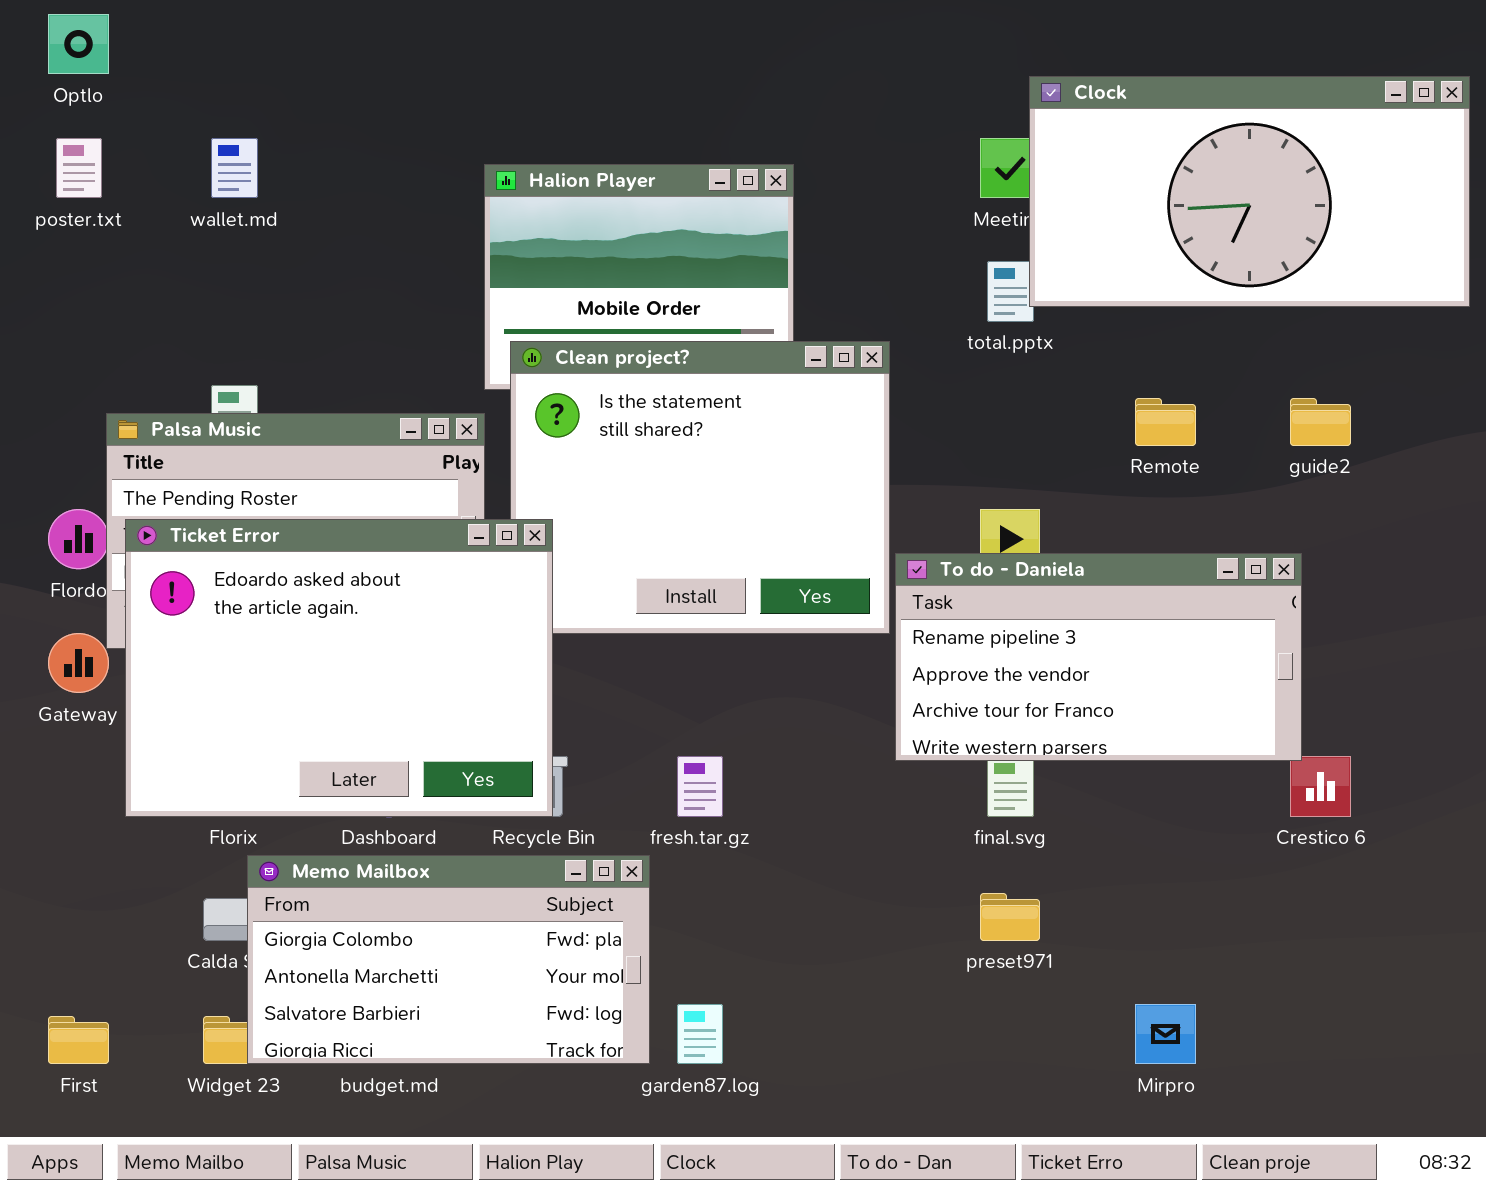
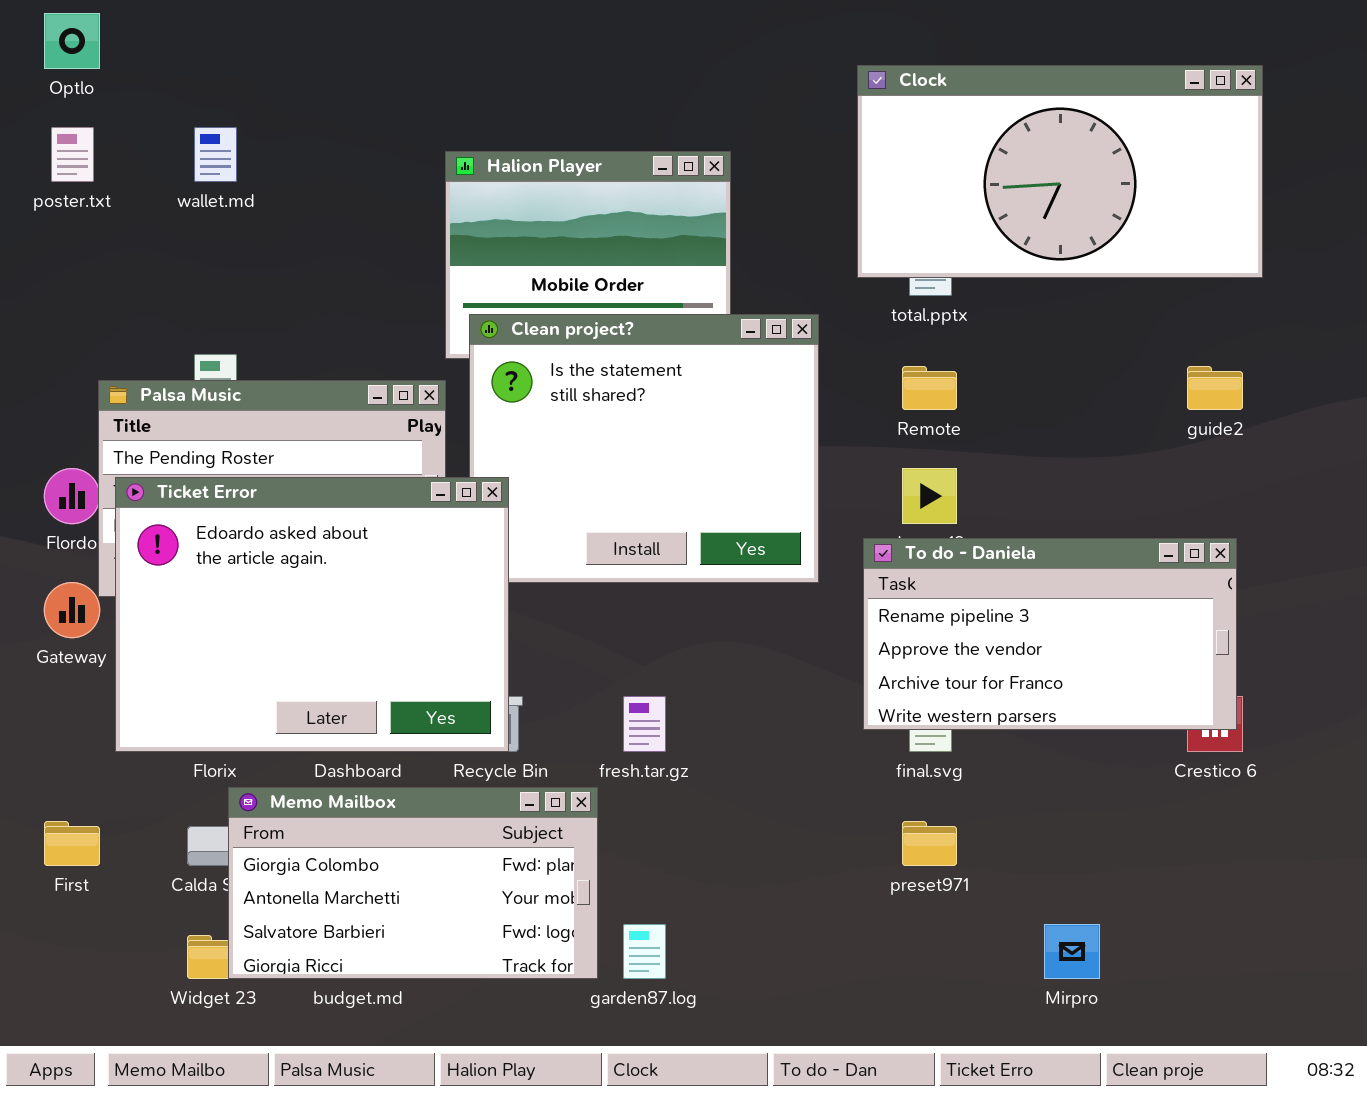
Clock: [1029,76,1470,307] -> [857,65,1263,278], moved
Remote: [1135,398,1196,446] -> [902,366,957,410], moved
To do - Daniela: [895,553,1302,761] -> [863,538,1237,730], moved
First: [48,1016,109,1064] -> [44,821,100,866], moved

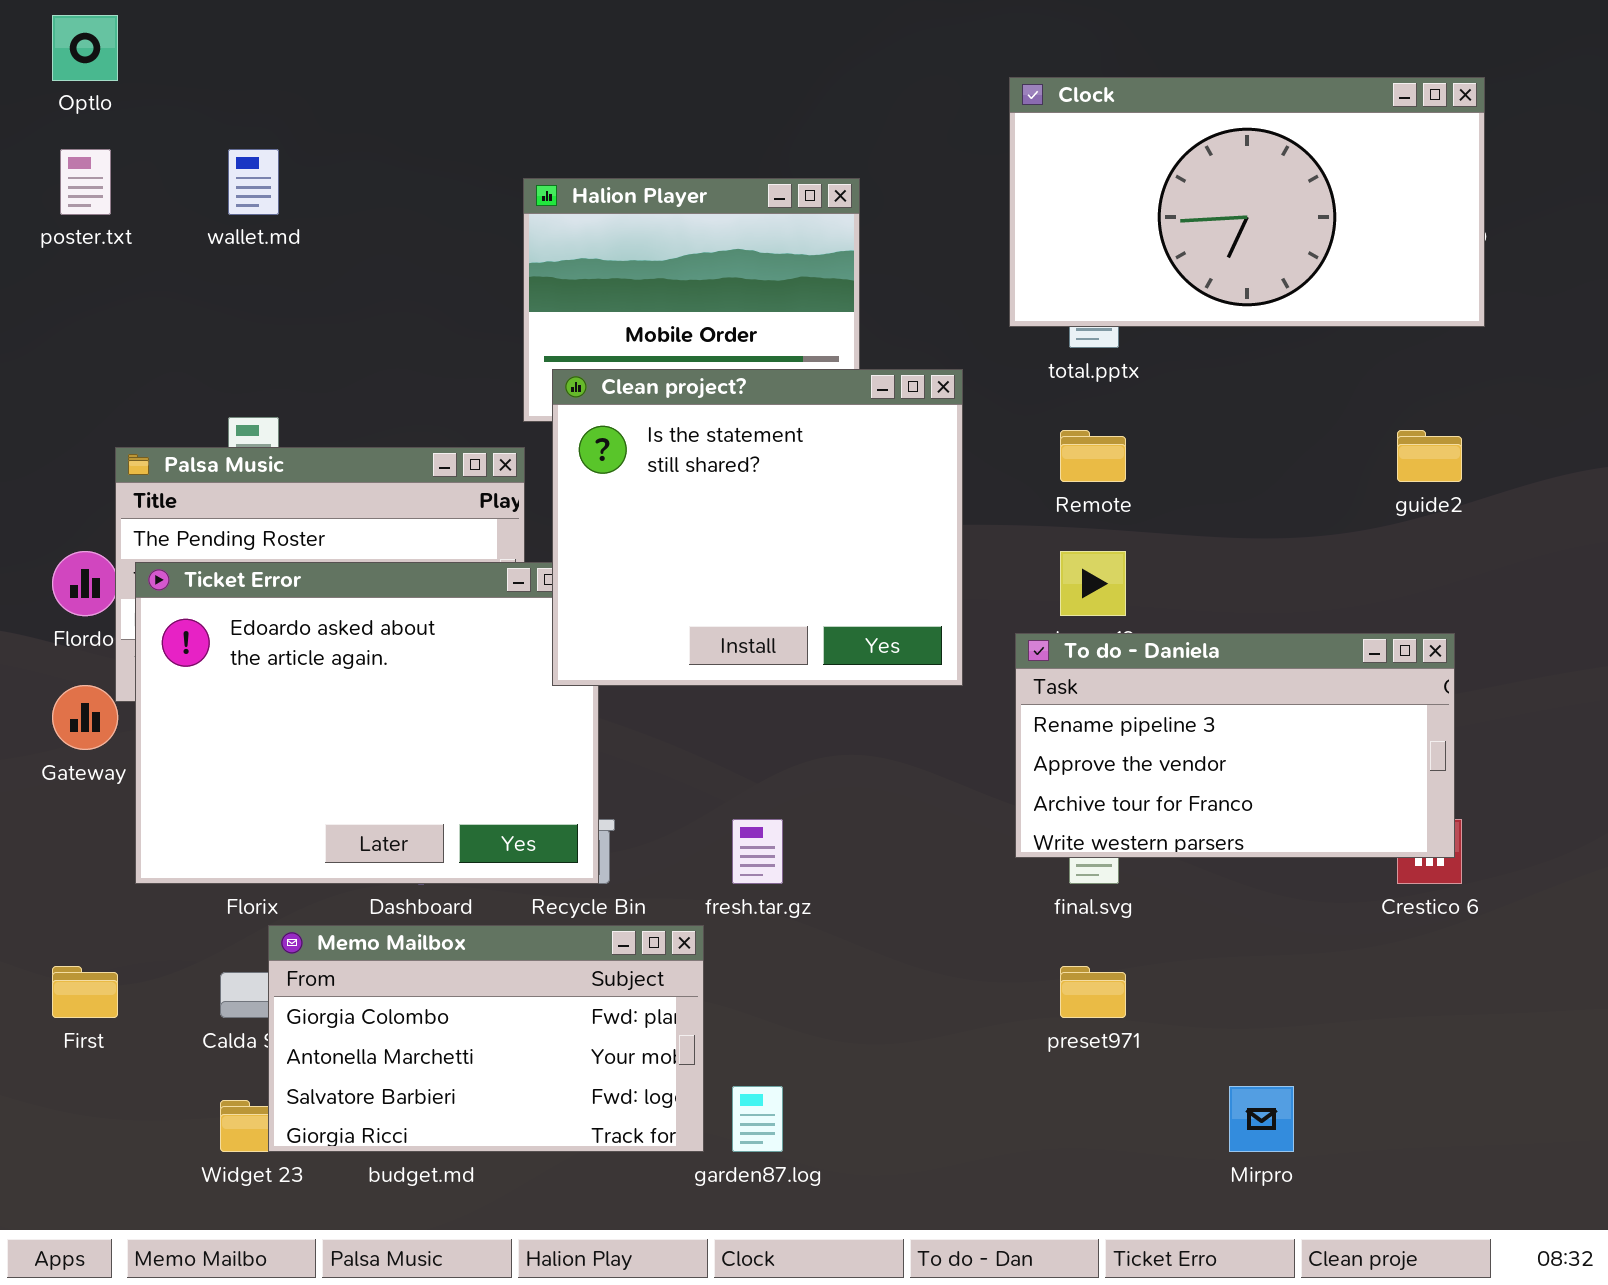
Clean project?: [469,314,819,583] -> [552,369,963,686], raised

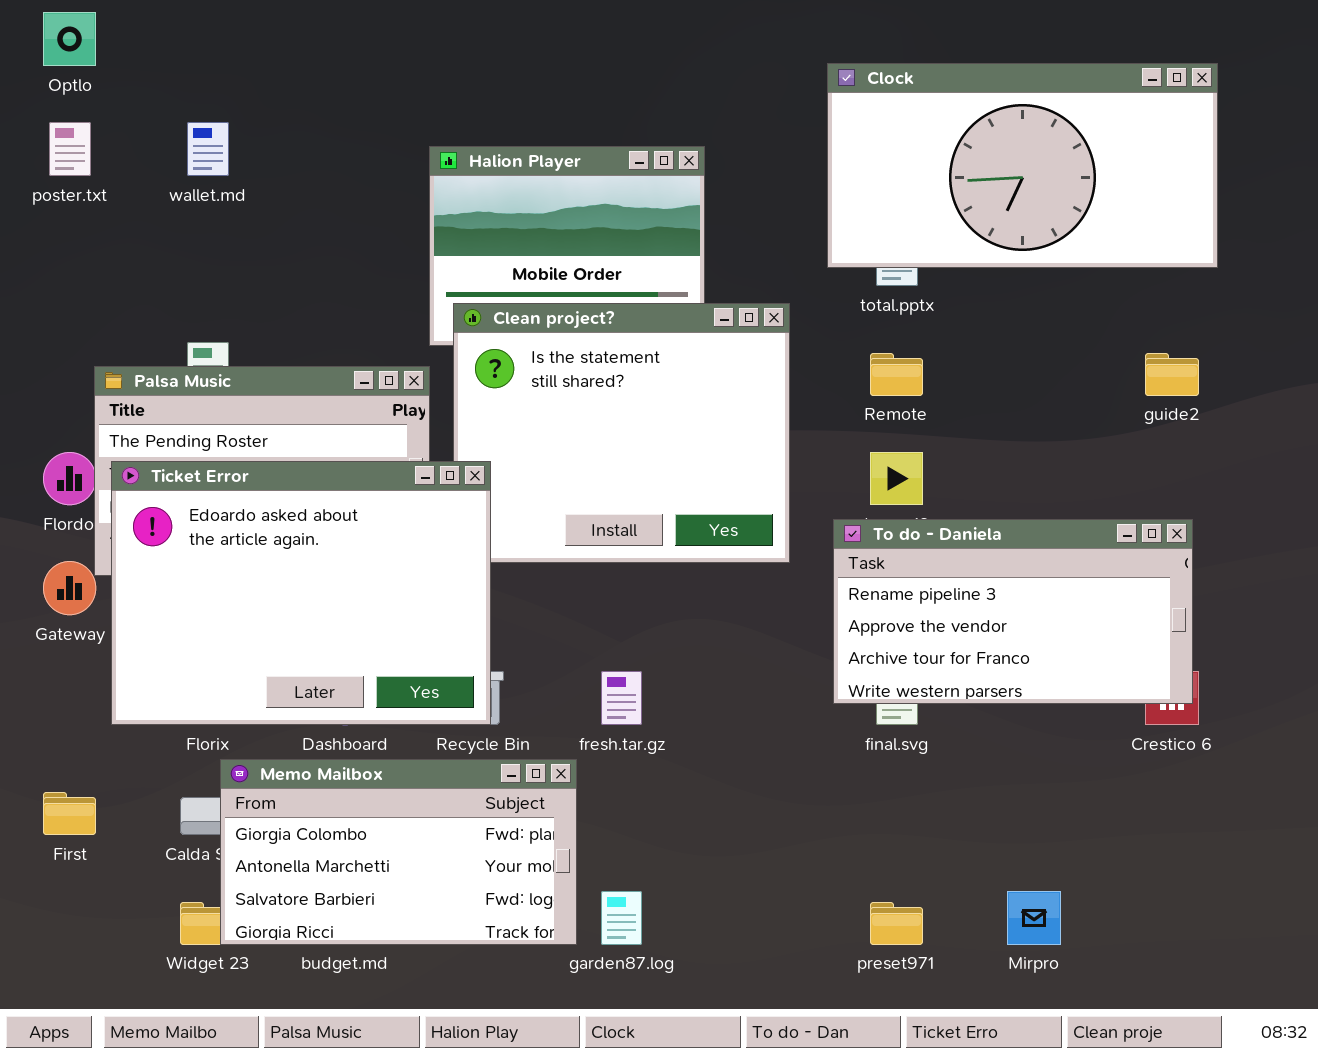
Ticket Error: [135,562,599,884] -> [111,461,491,725], raised
preset971: [1060,966,1126,1018] -> [870,902,923,945], moved

